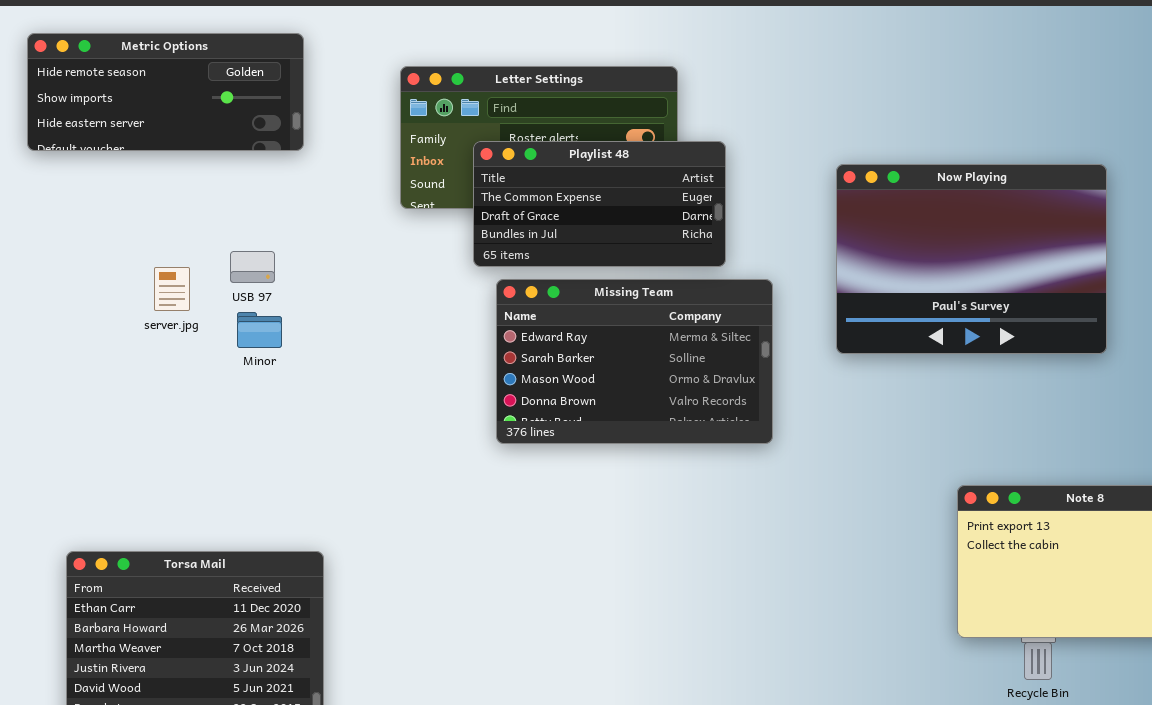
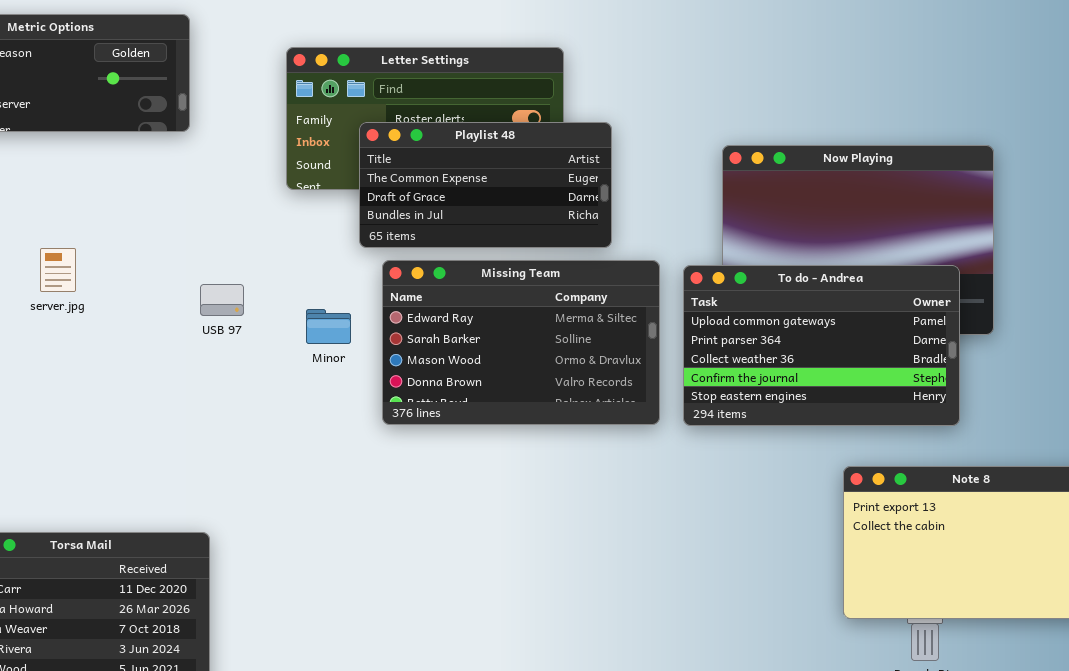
USB 97: [230,251,275,283] -> [200,284,244,316], moved
To do - Andrea: none -> [683,265,960,426], opened
Minor: [237,312,282,348] -> [306,309,351,344], moved

